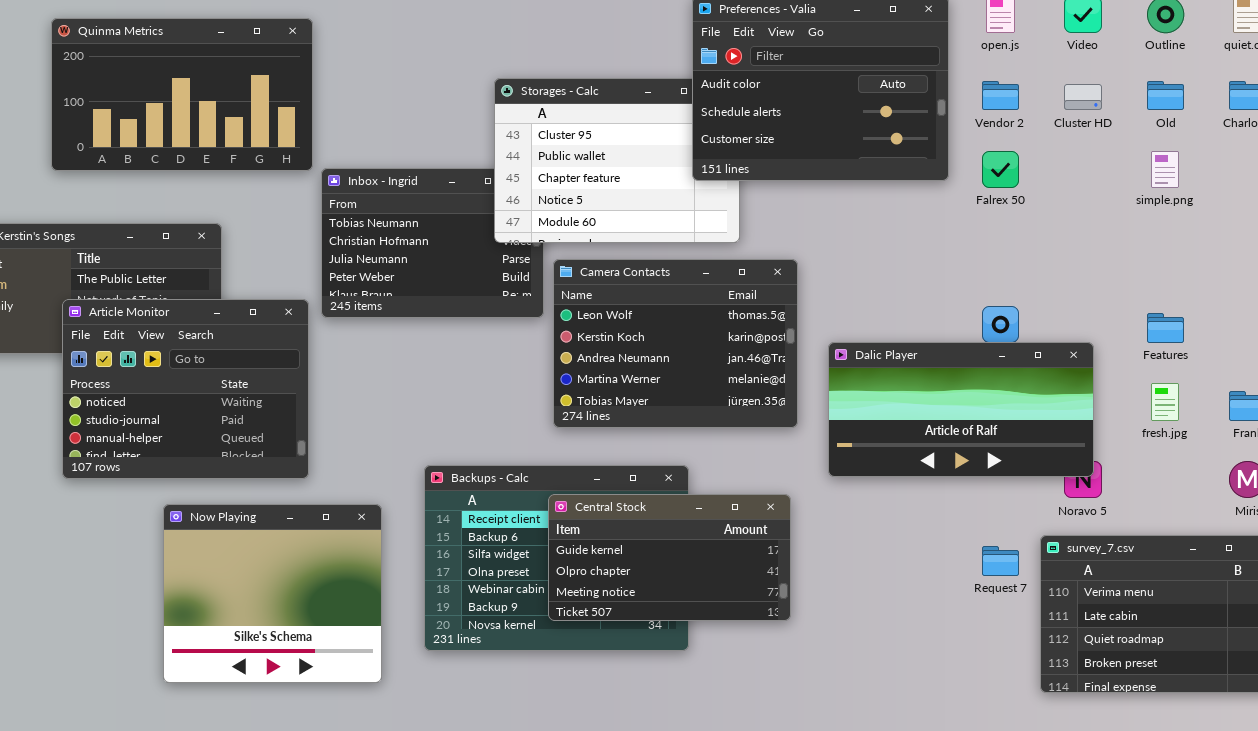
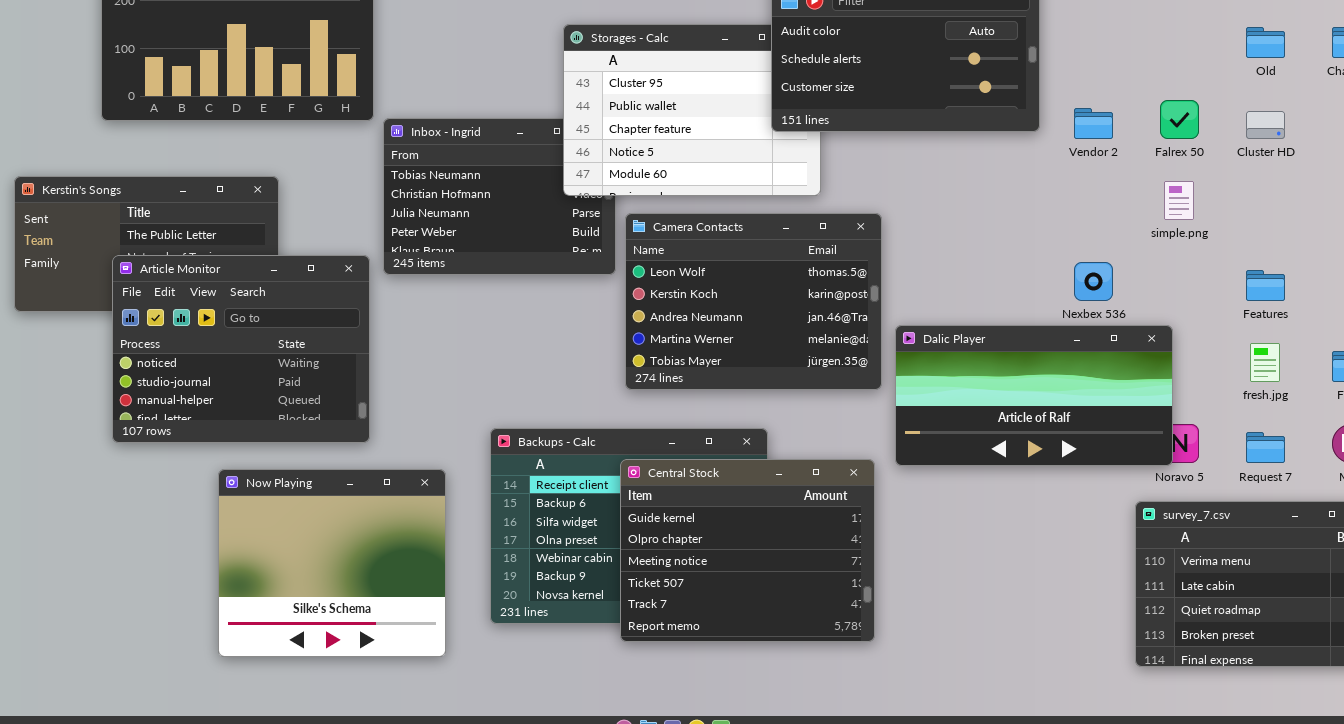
Vendor 2: [982,81,1019,110] -> [1074,108,1113,139], moved
Cluster HD: [1064,84,1102,110] -> [1246,111,1285,139], moved
Falrex 50: [982,151,1019,188] -> [1160,100,1199,139], moved
simple.png: [1151,151,1179,188] -> [1164,181,1194,220], moved
Dalic Player: [828,342,1094,477] -> [895,325,1173,466], moved
Central Stock: [548,494,791,621] -> [620,459,875,642], resized
Request 7: [982,546,1019,576] -> [1246,432,1285,463], moved

